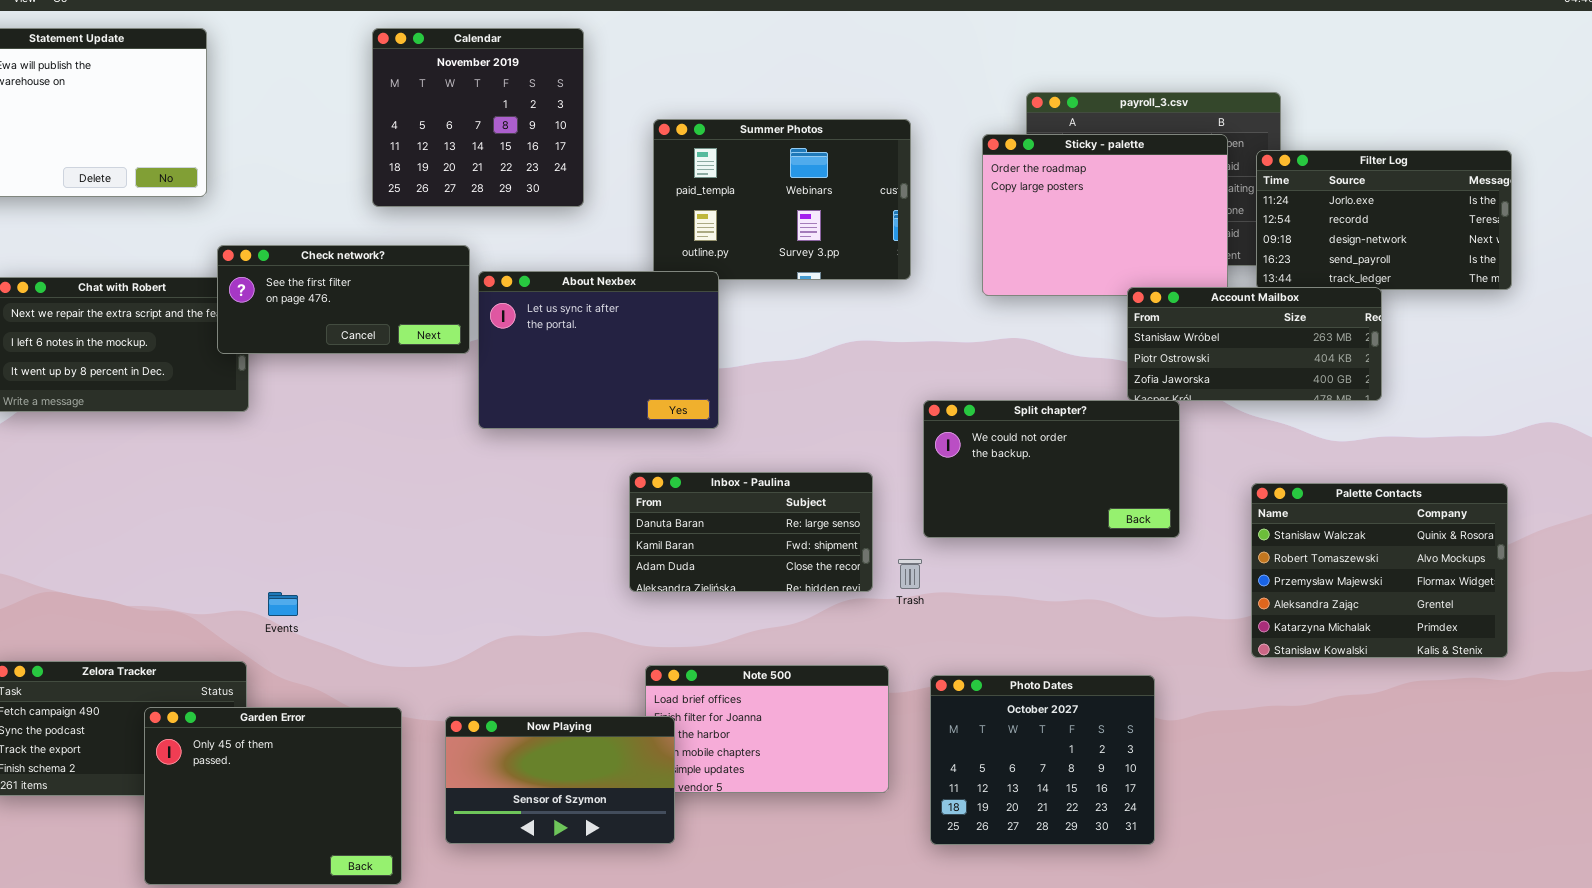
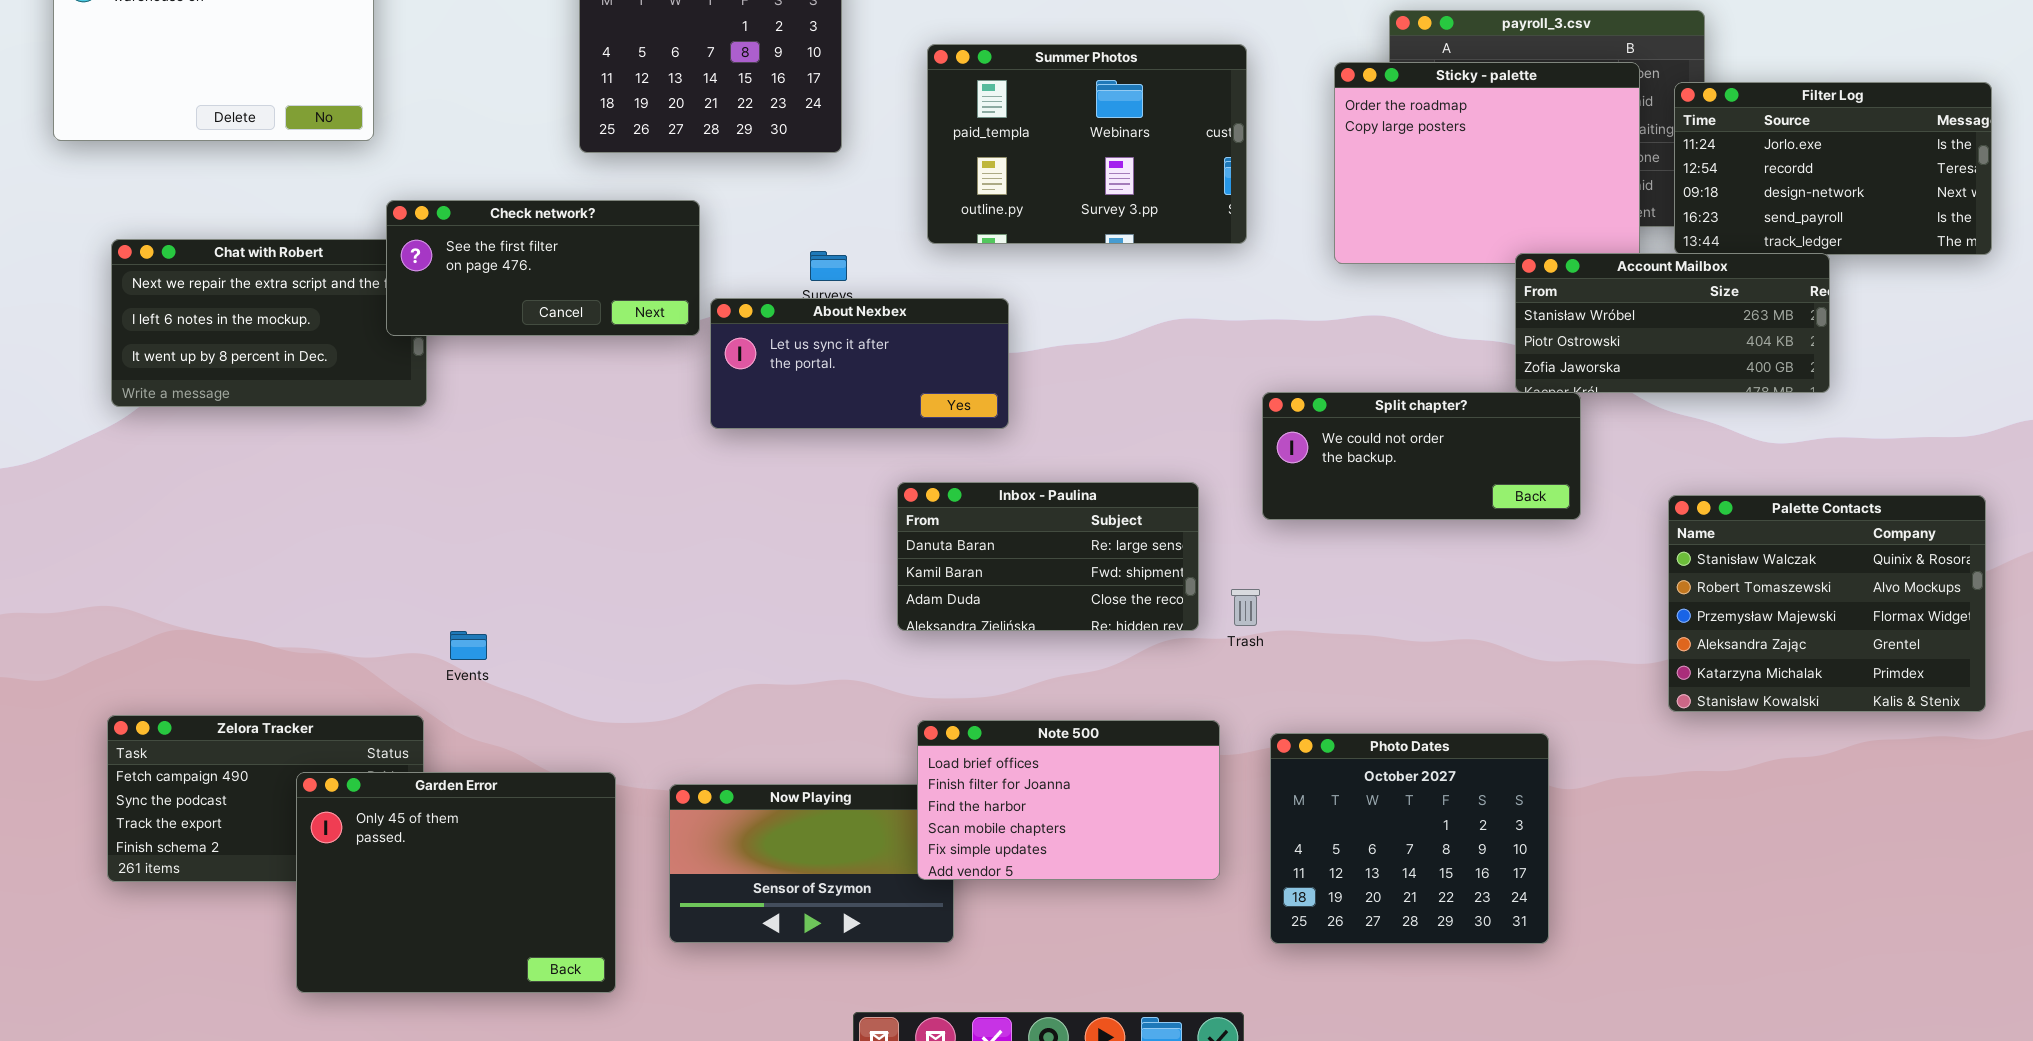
About Nexbex: [478,271,719,429] -> [710,298,1009,429], resized
Split chapter?: [923,400,1180,538] -> [1262,392,1581,520], resized
Note 500: [645,665,889,793] -> [917,720,1220,880], raised

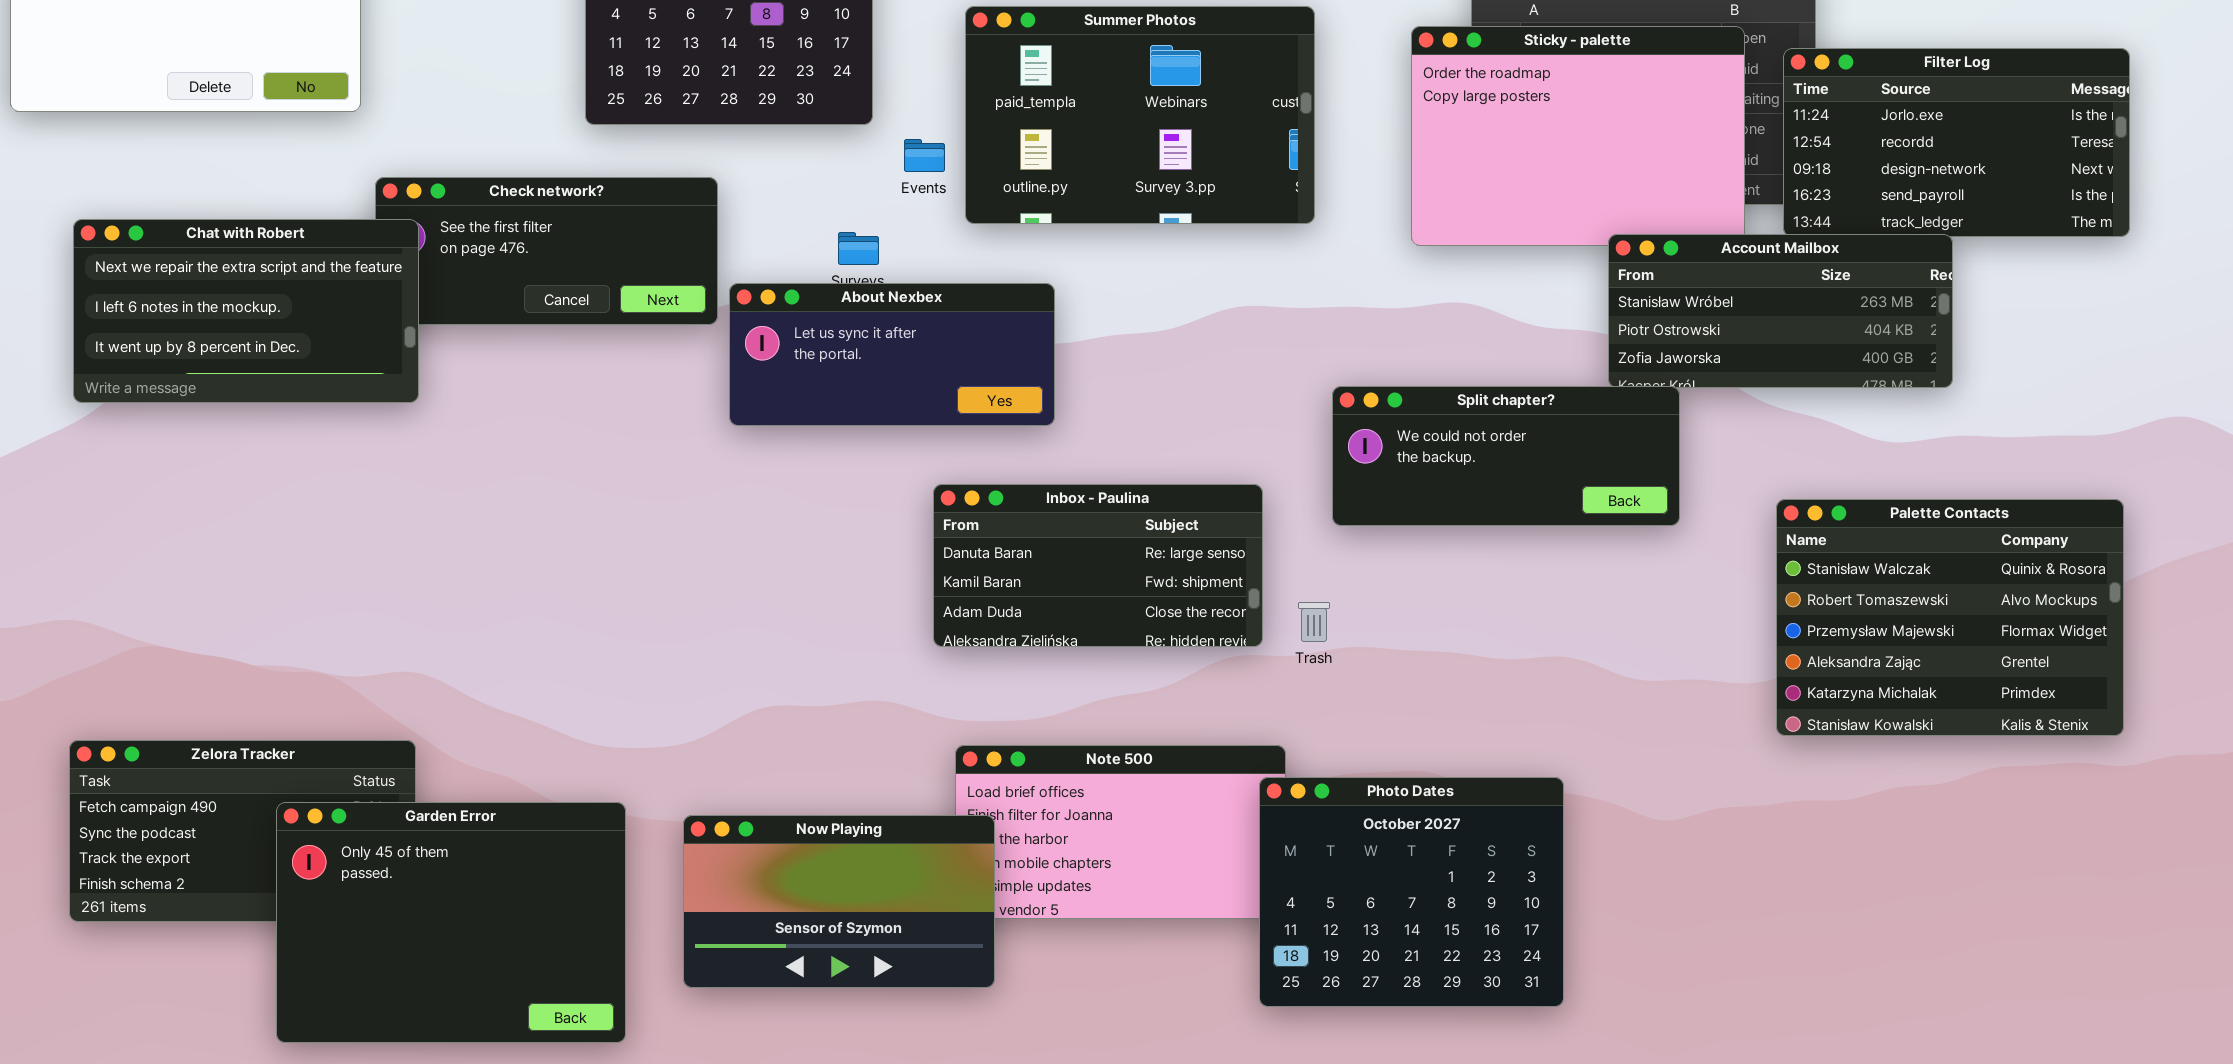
Chat with Robert: [111,239,427,407] -> [73,219,419,403], raised
Events: [450,631,487,660] -> [904,139,945,172], moved
Photo Dates: [1270,733,1549,944] -> [1259,777,1564,1007], moved
Now Playing: [669,784,954,943] -> [683,815,995,988], raised

